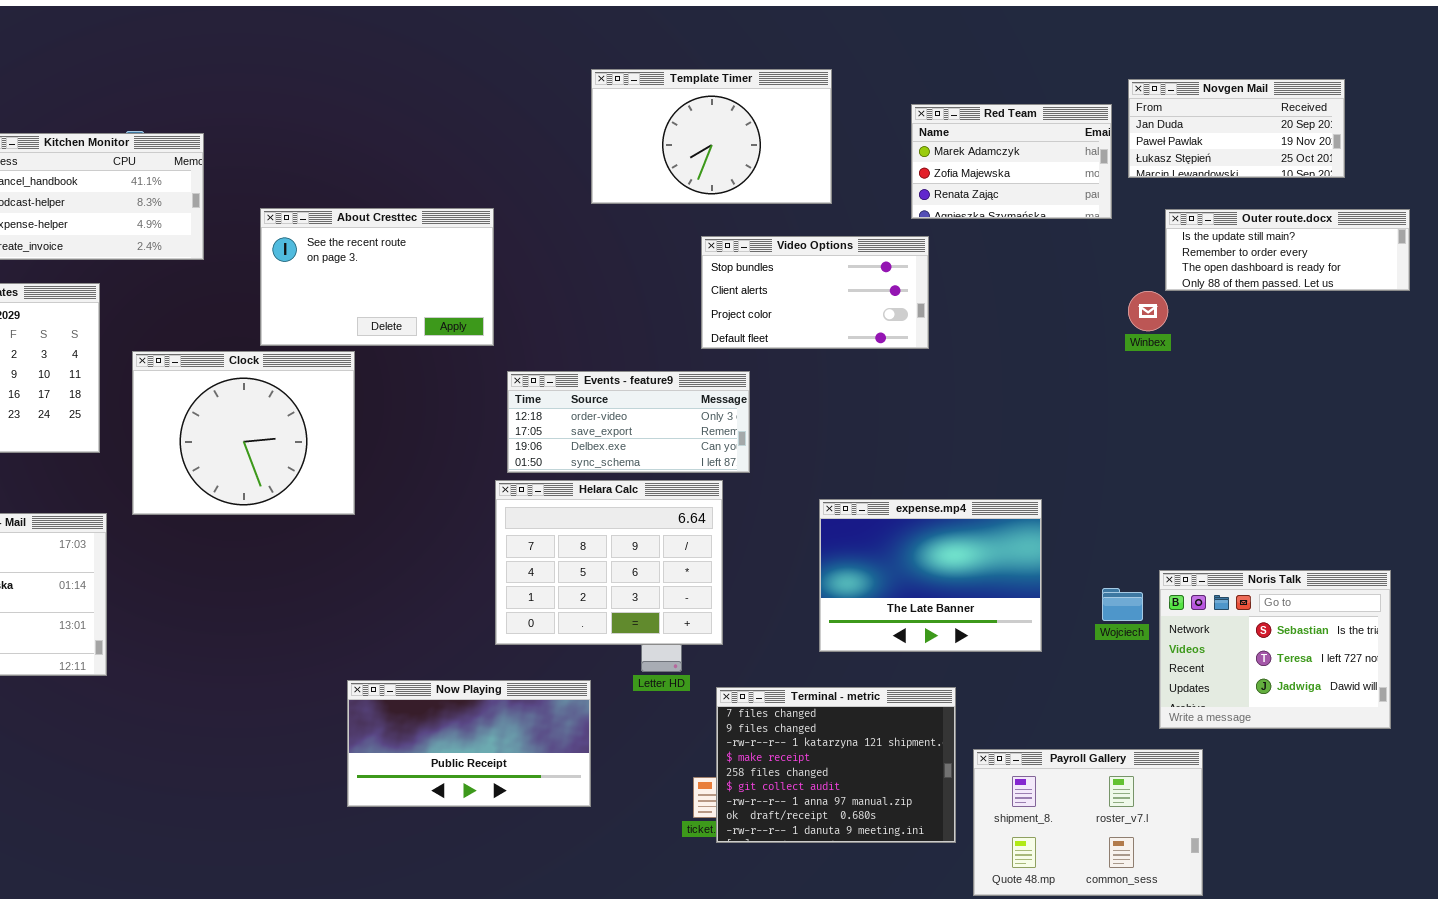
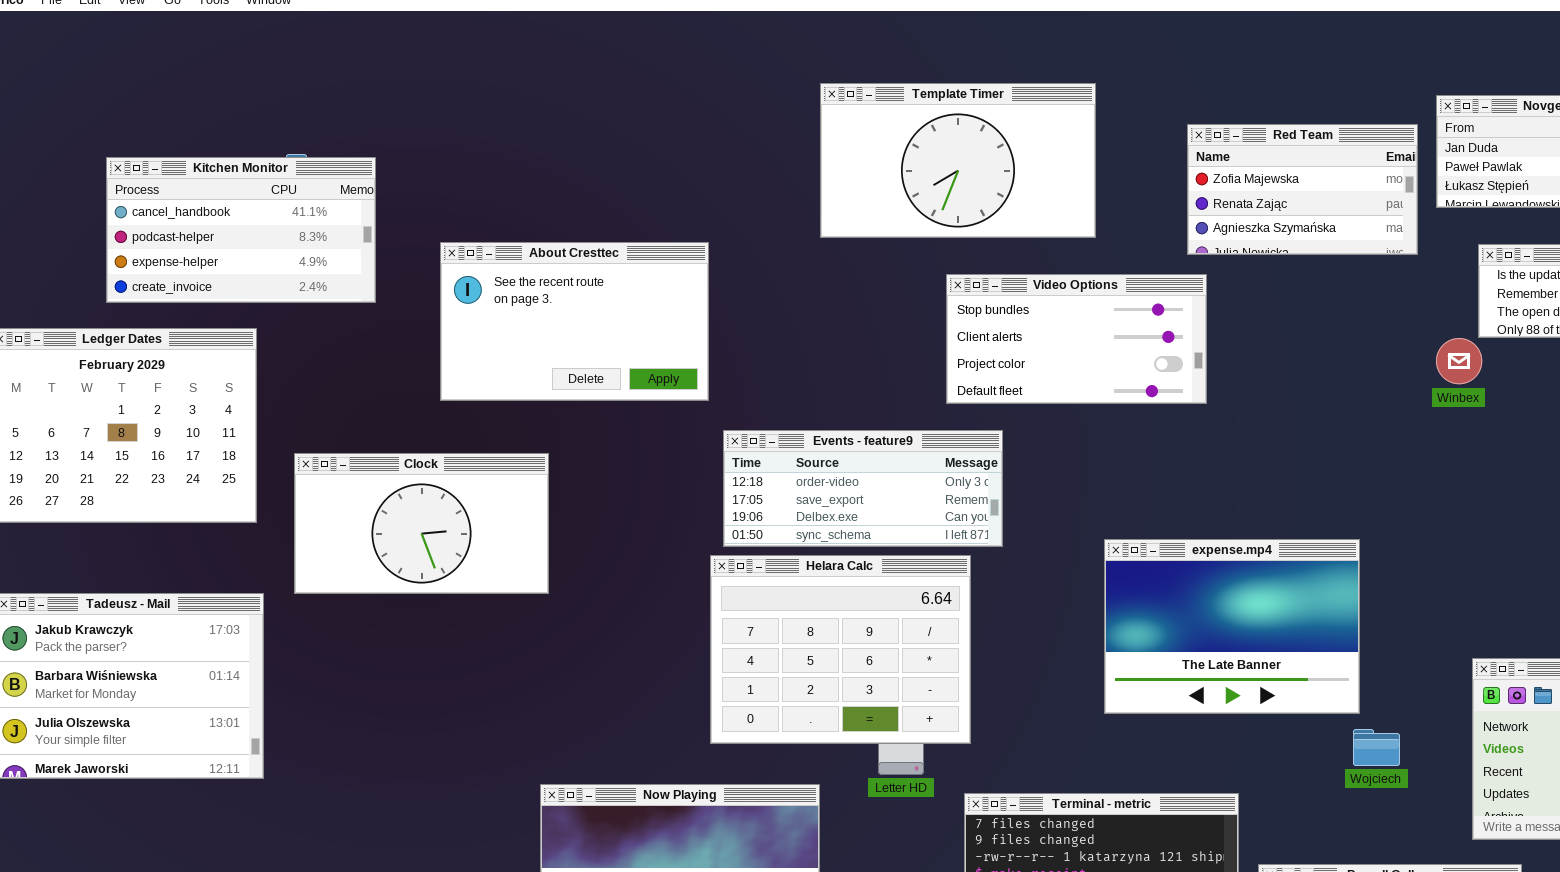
Red Team: [911,104,1112,219] -> [1187,124,1418,255], scrolled down 1 row
Clock: [132,351,355,515] -> [294,453,549,594], resized
expense.mp4: [819,499,1042,652] -> [1104,539,1360,714], moved
Wojciech: [1102,588,1143,621] -> [1353,729,1400,766], moved

